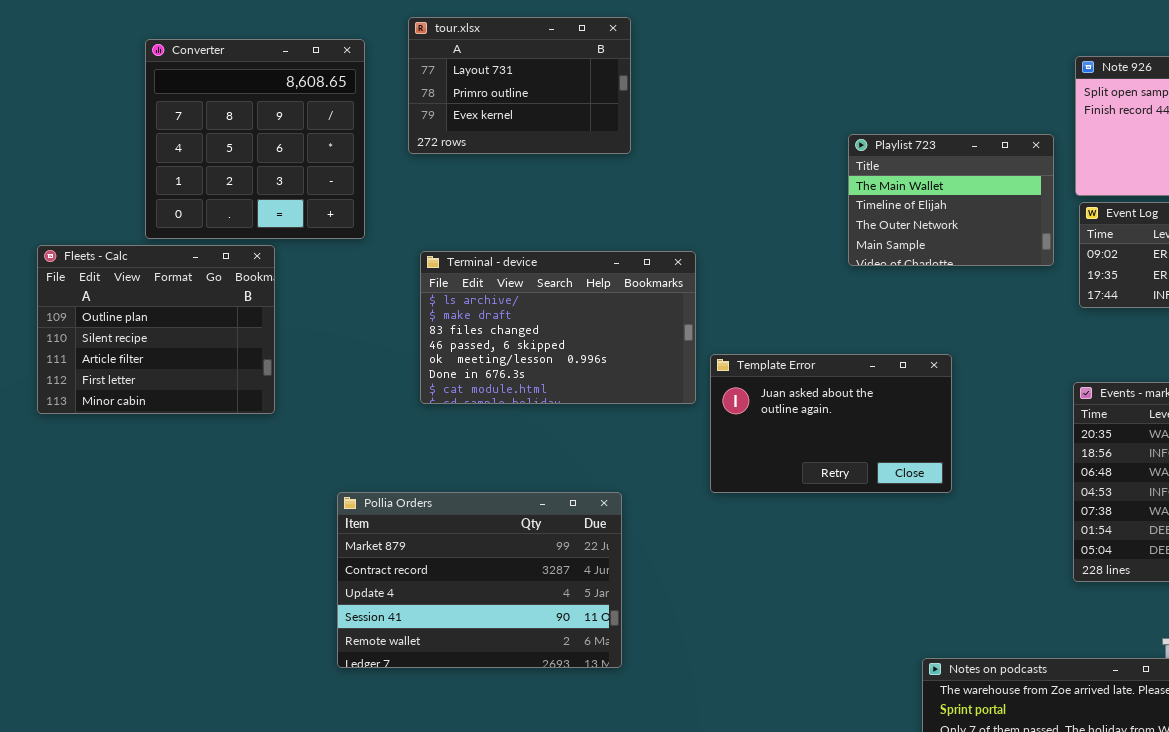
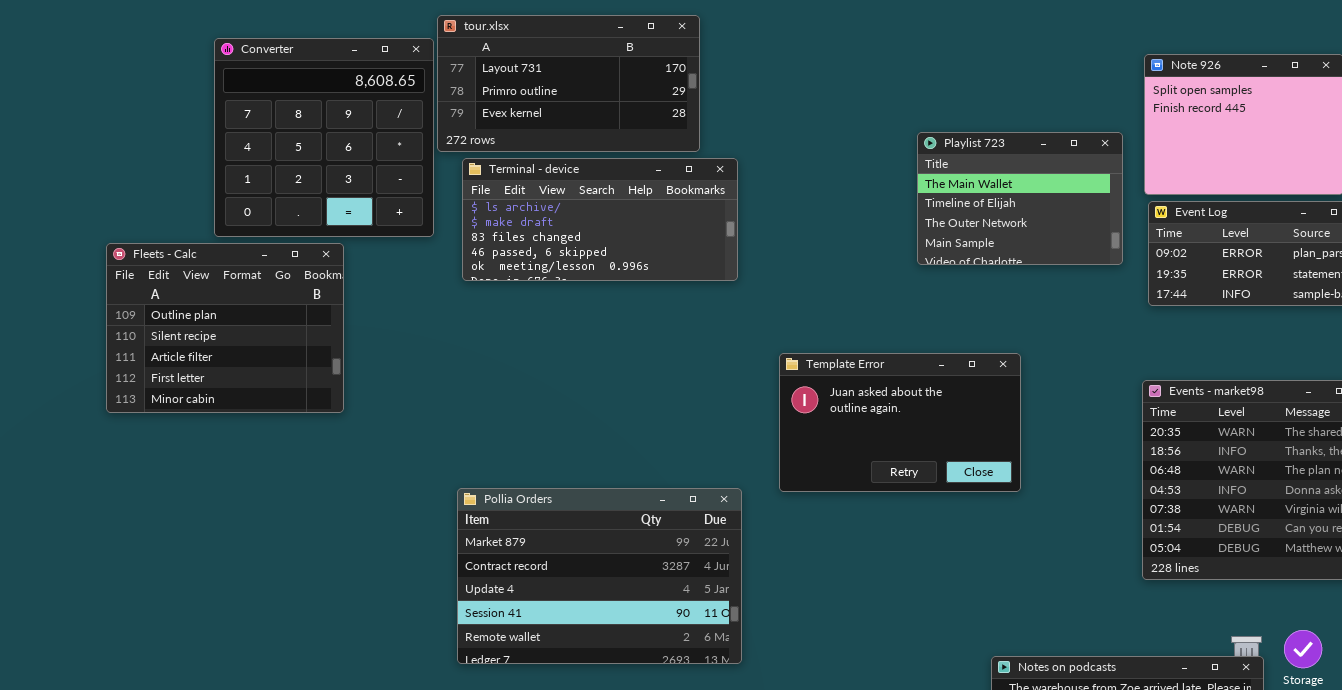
tour.xlsx: [408,17,631,154] -> [437,15,700,152], resized
Terminal - device: [420,251,696,404] -> [462,158,738,281], moved, resized
Pollia Orders: [337,492,622,668] -> [457,488,742,664], moved

